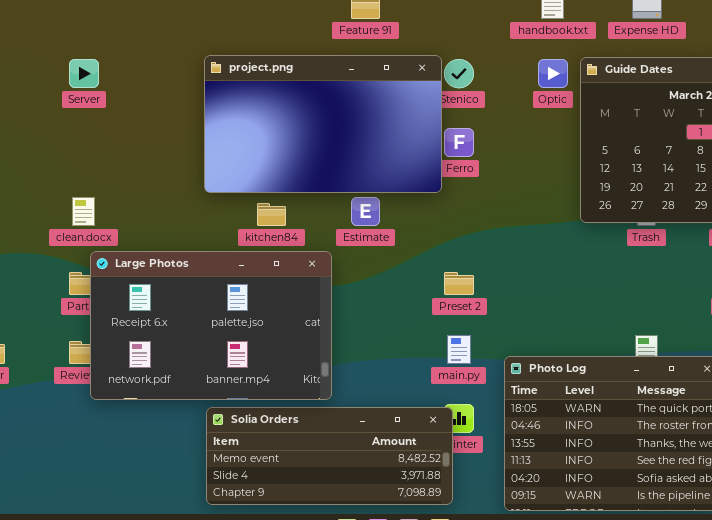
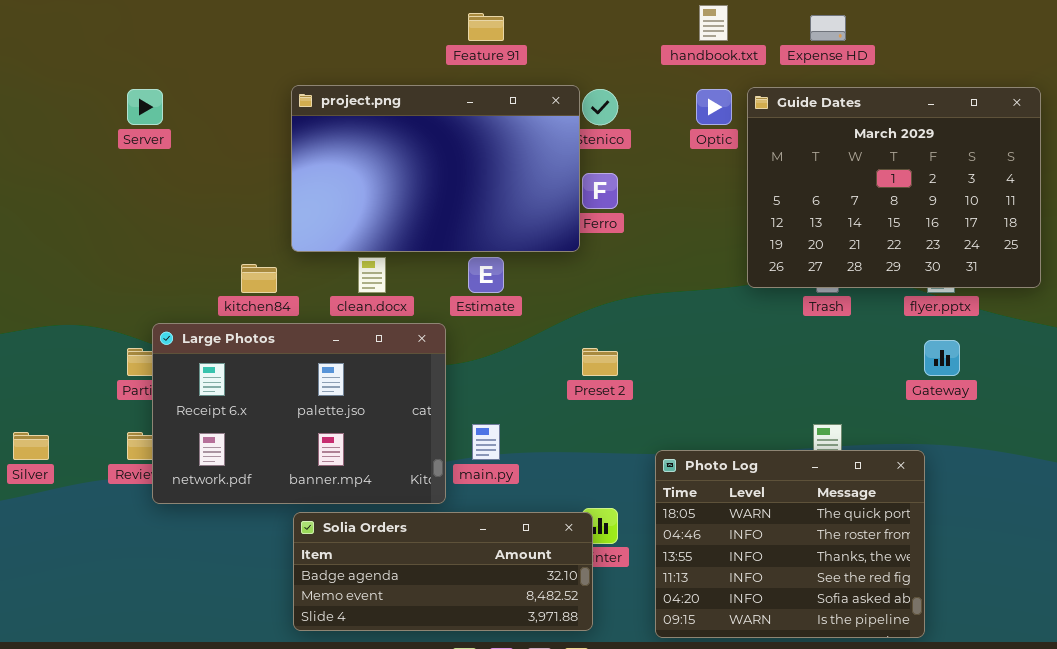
clean.docx: [72,197,95,226] -> [358,257,386,293], moved
kitchen84: [257,203,286,226] -> [241,264,277,293], moved
main.py: [447,335,471,364] -> [472,424,500,460], moved
Solia Orders: [206,407,453,505] -> [293,512,593,631], scrolled up 1 row

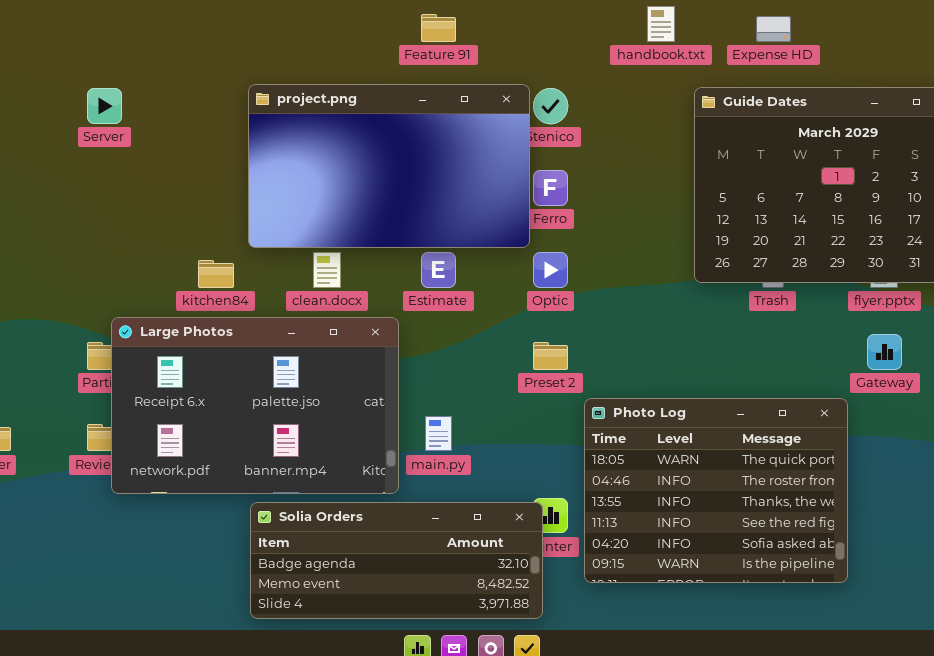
Optic: [696,89,732,125] -> [533,252,568,288], moved
Photo Log: [655,450,925,638] -> [584,398,848,583], moved

